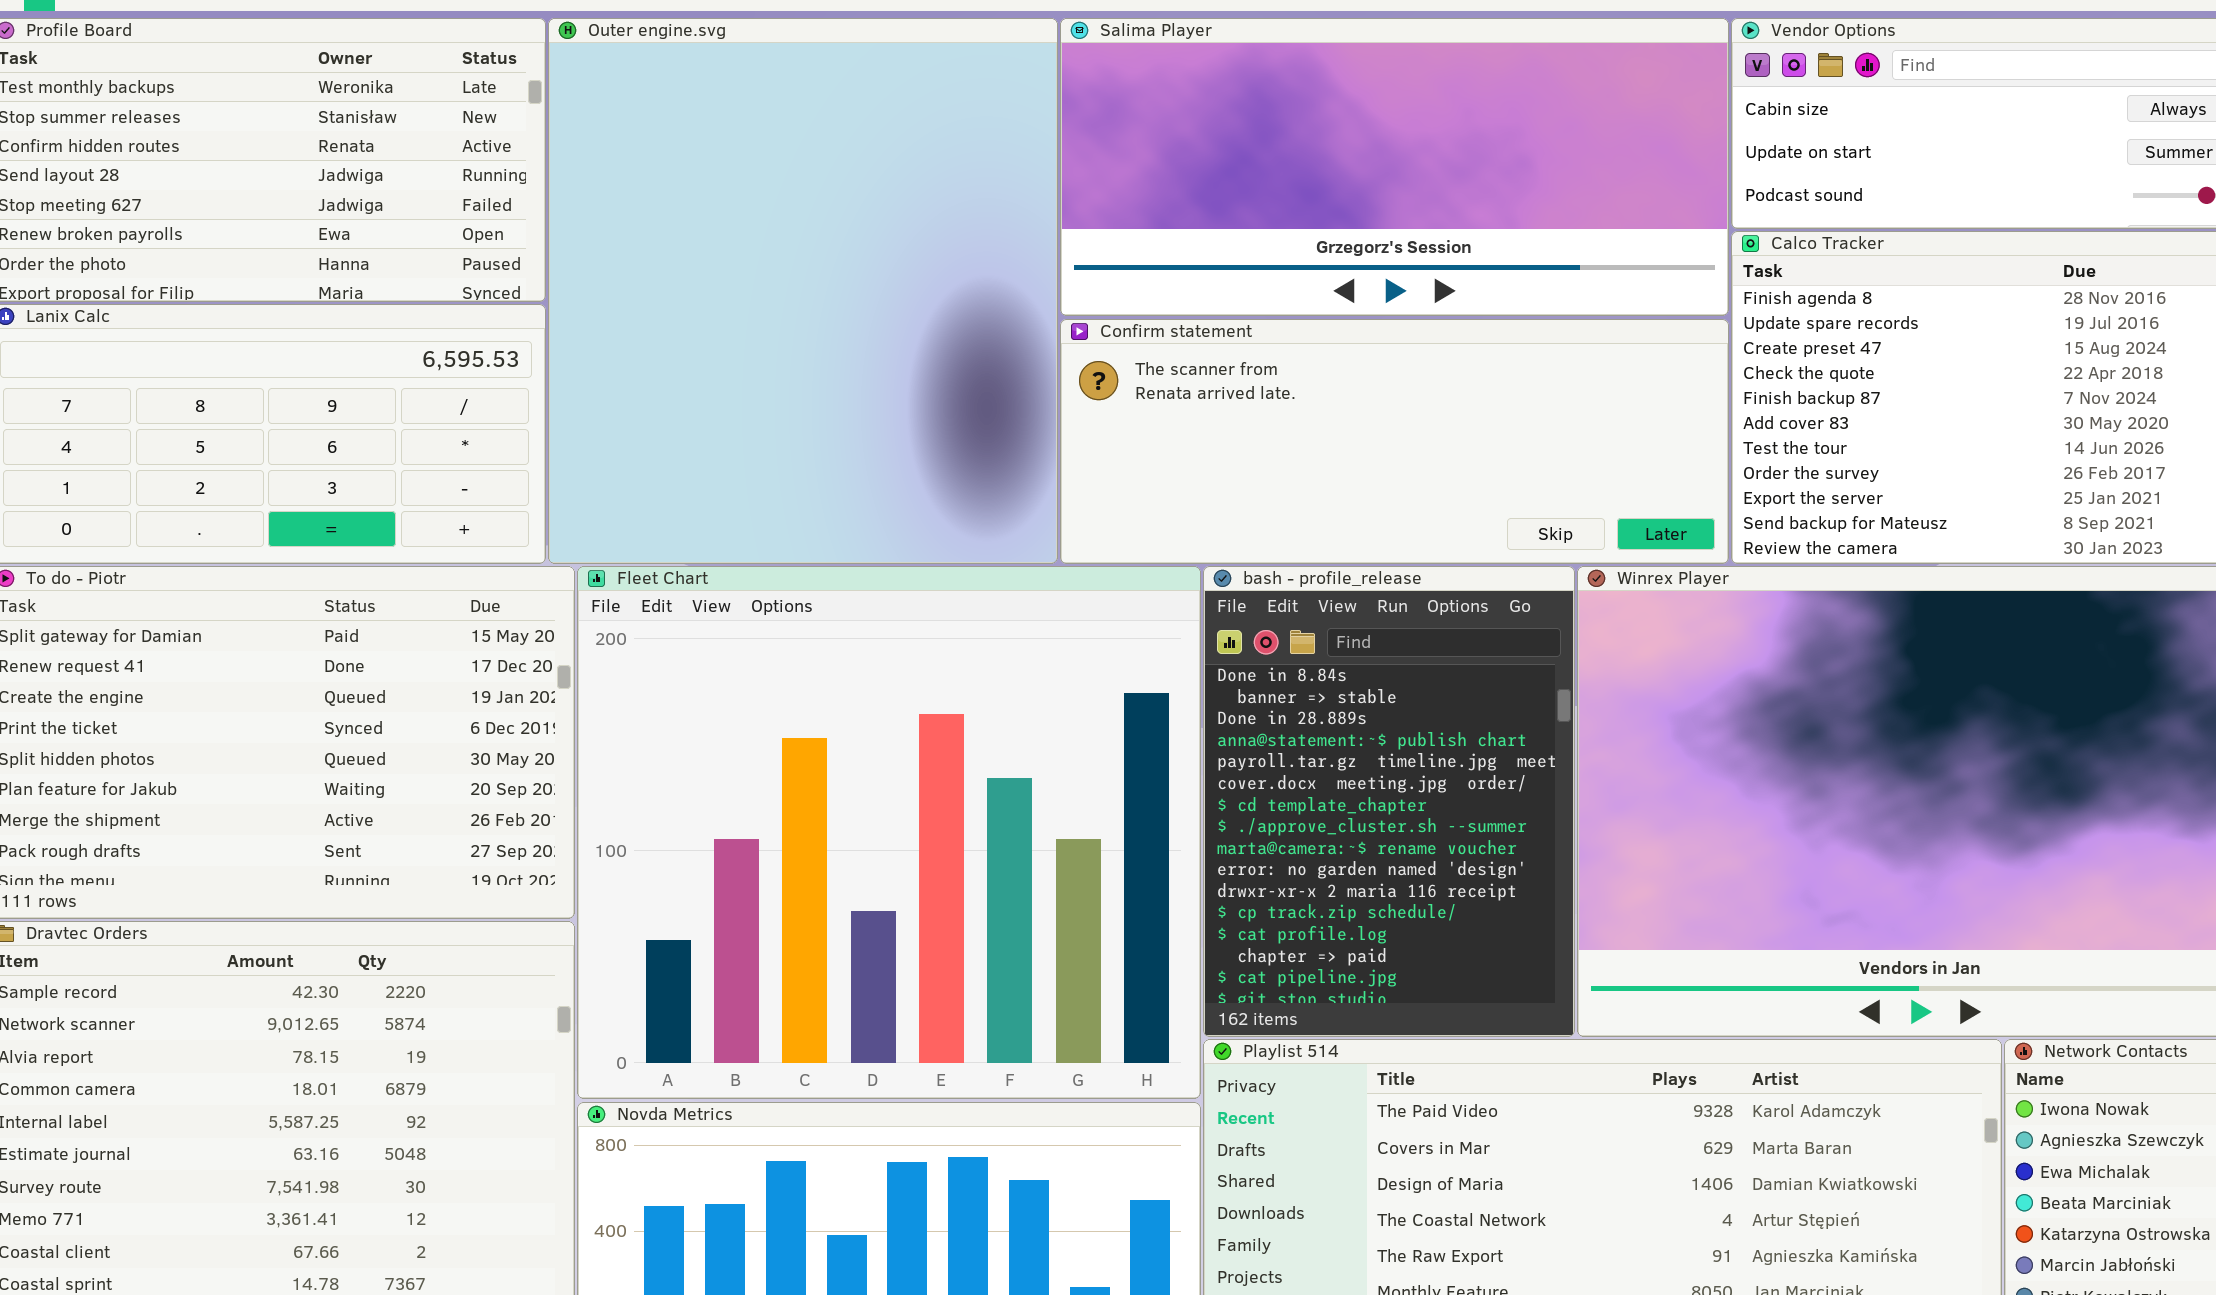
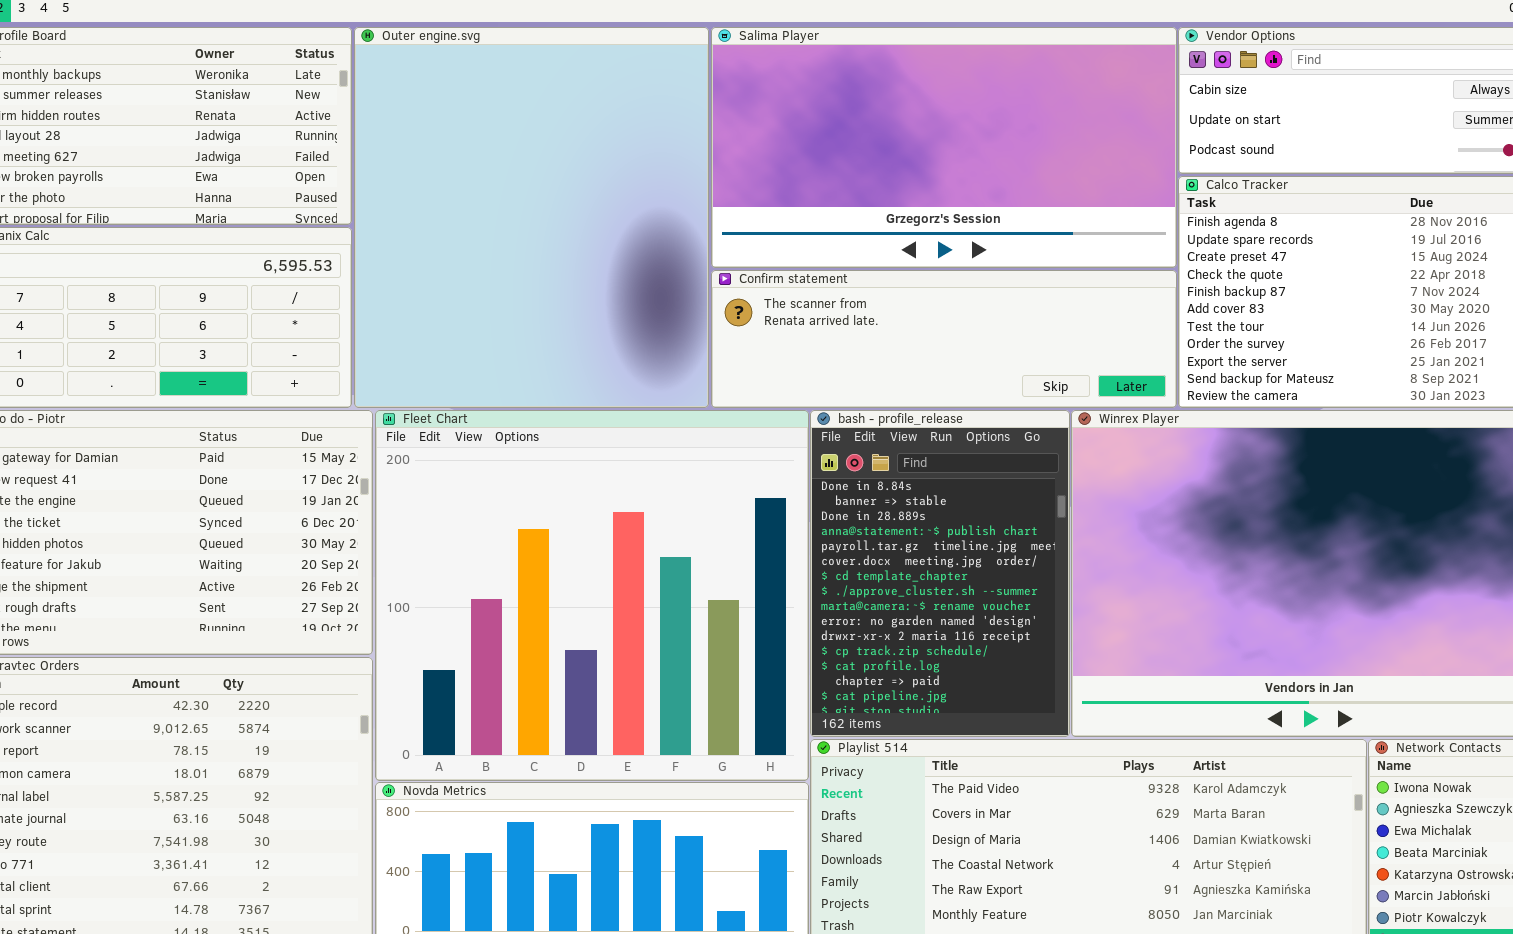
Salima Player: [1060,18,1729,316] -> [711,27,1177,268], resized
Confirm statement: [1060,319,1729,564] -> [711,270,1177,408], resized

